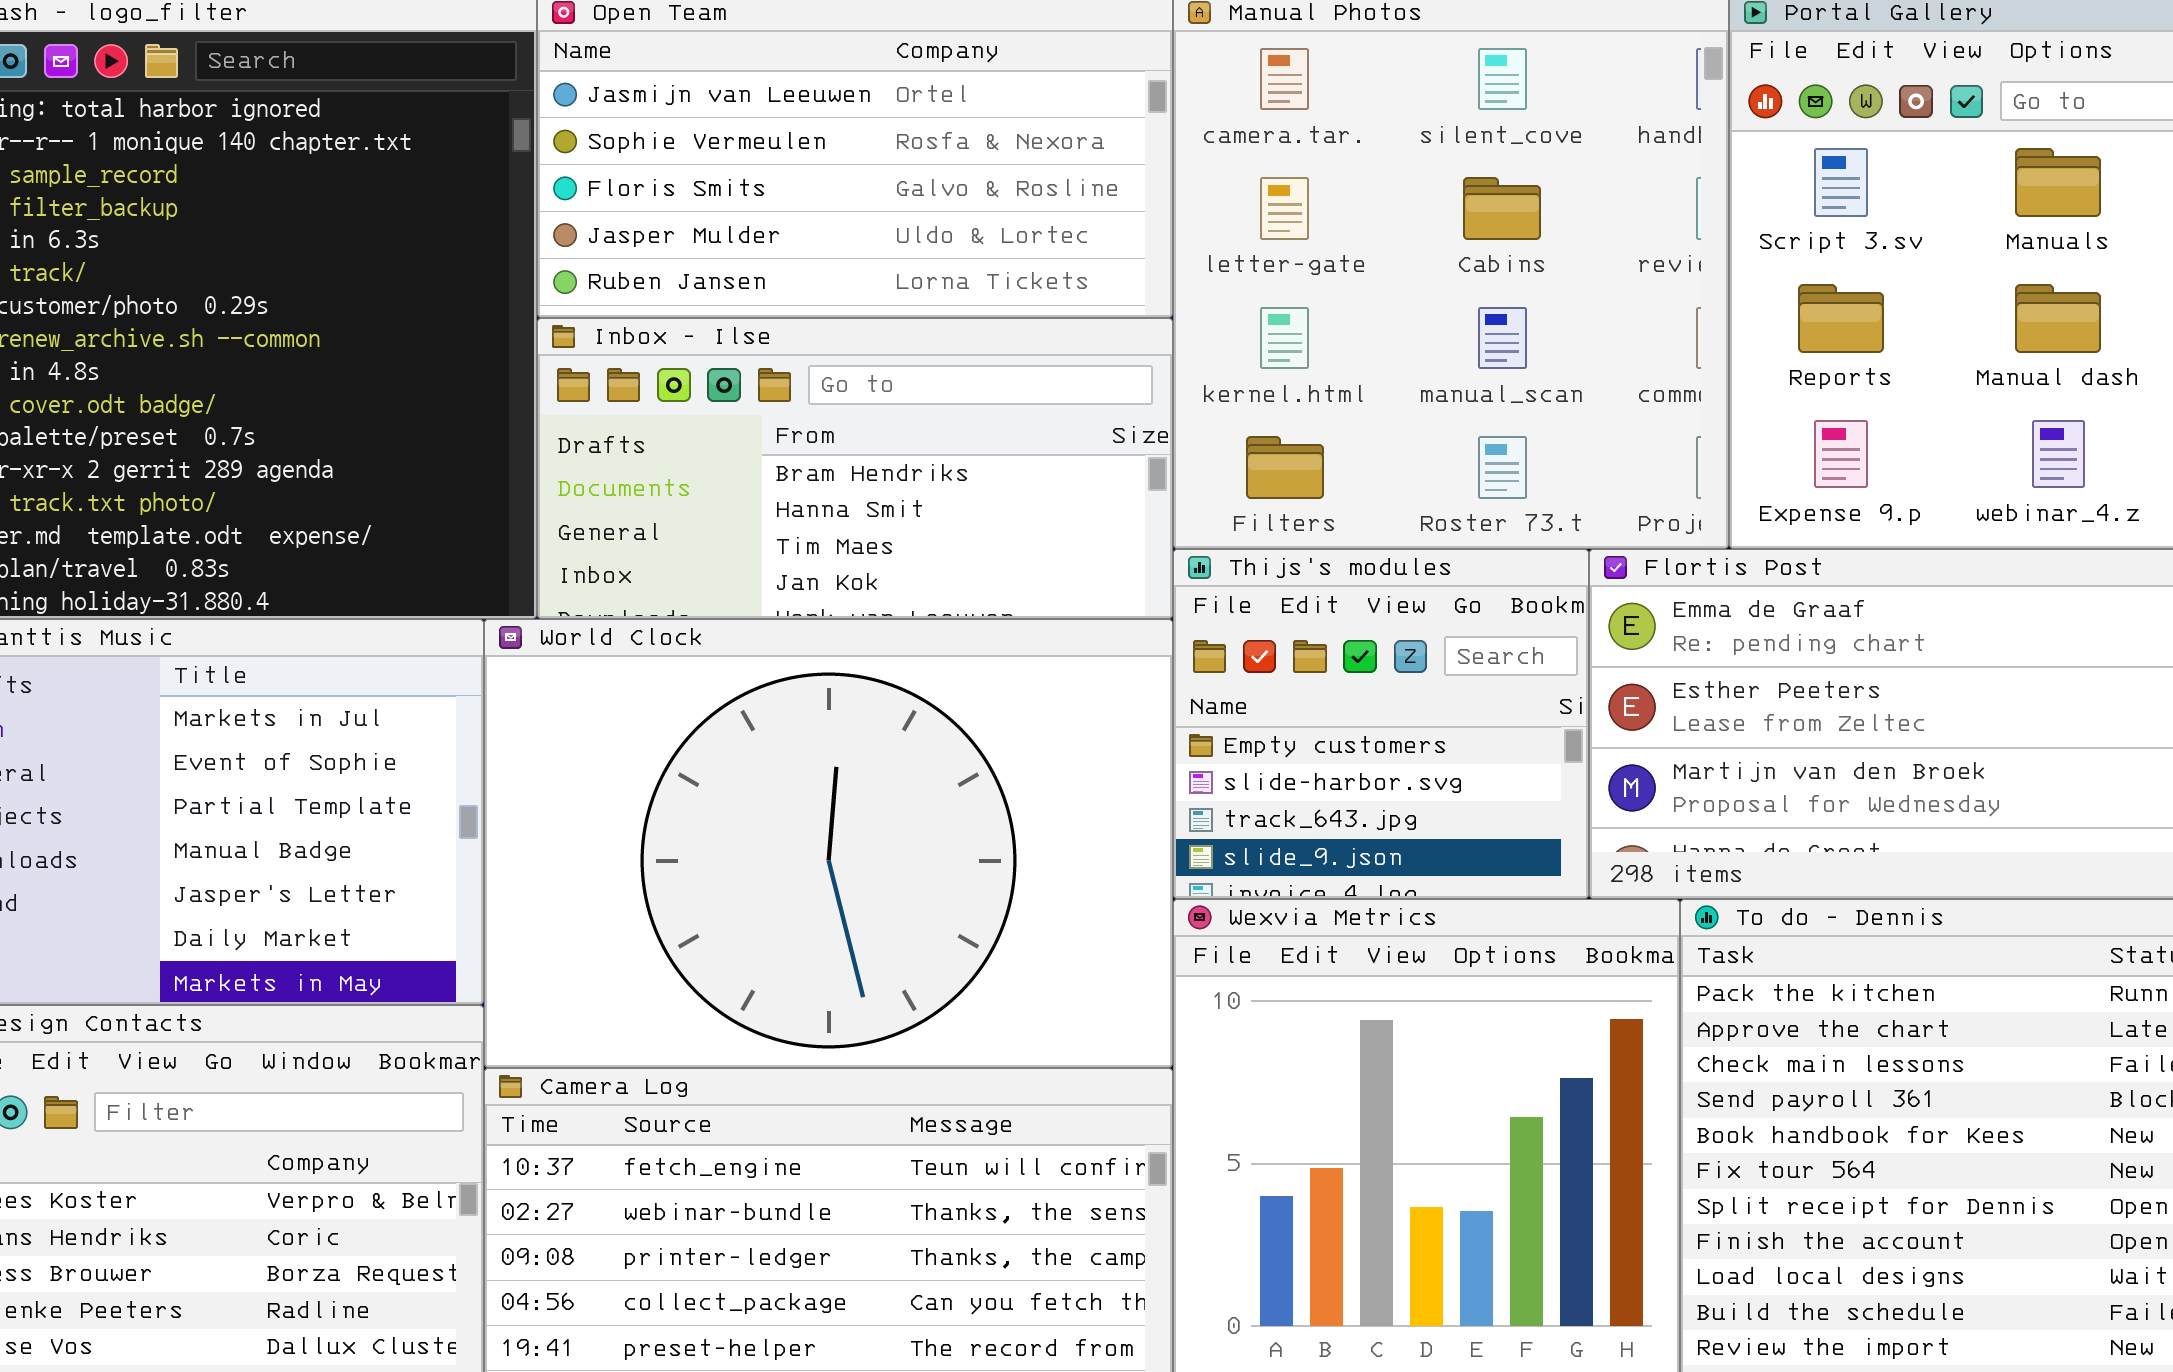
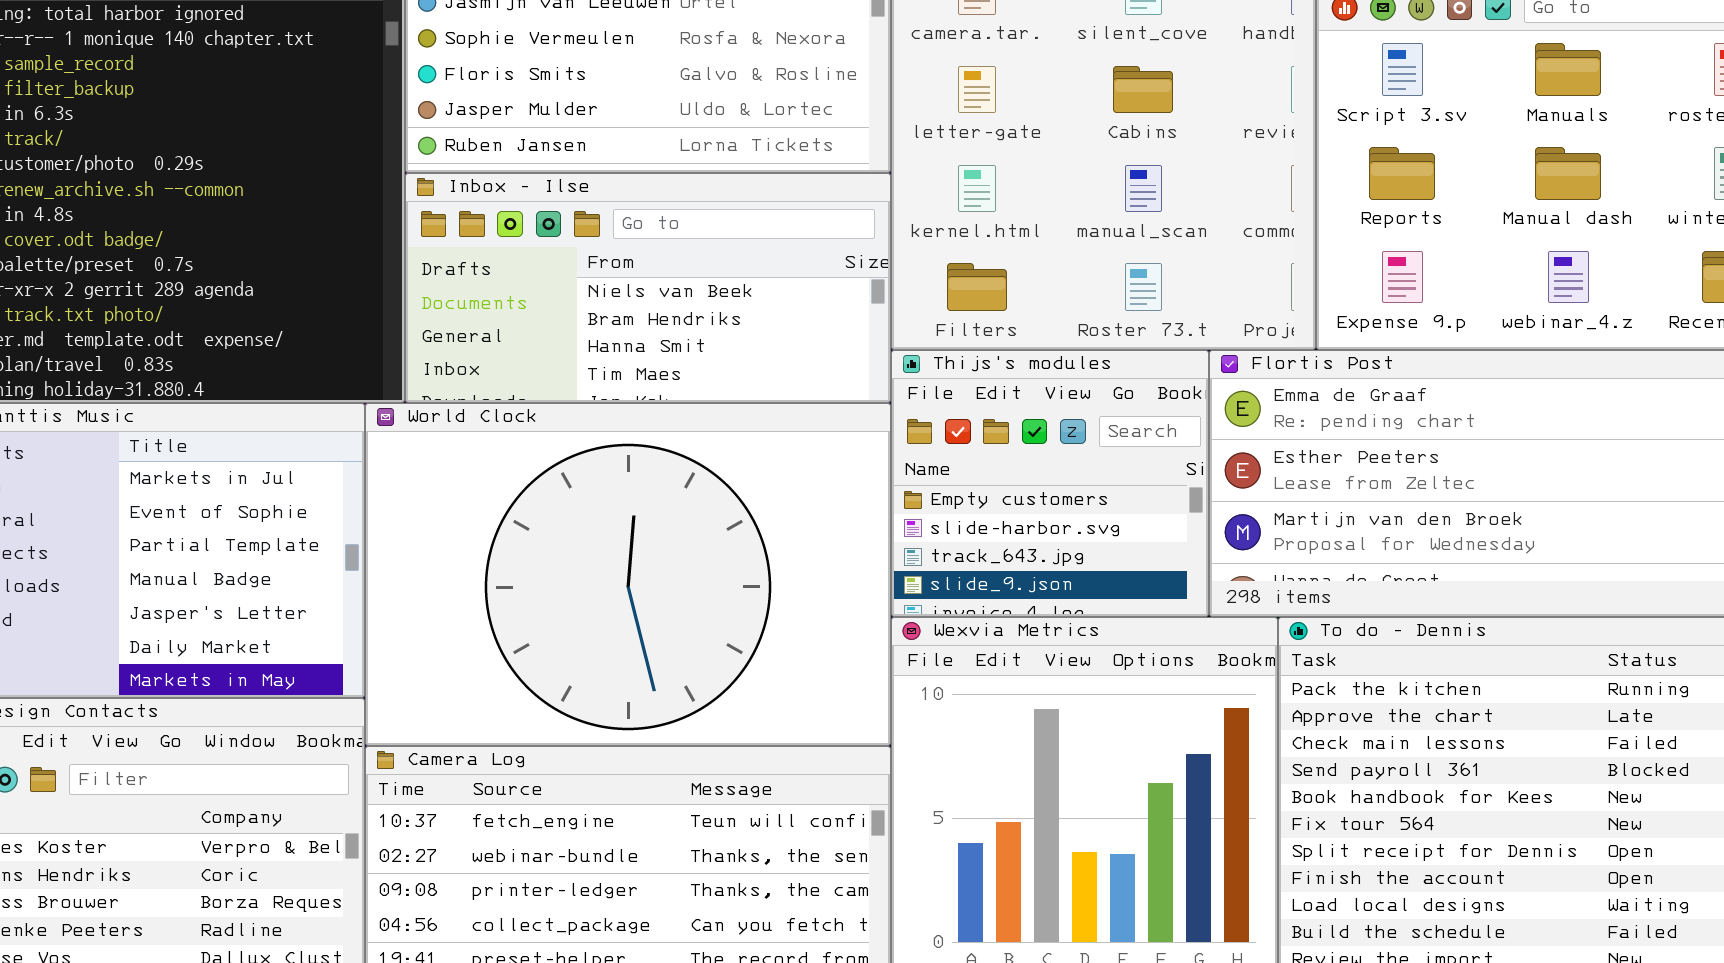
Inbox - Ilse: [537,318,1173,619] -> [405,173,891,403], scrolled up 1 row

